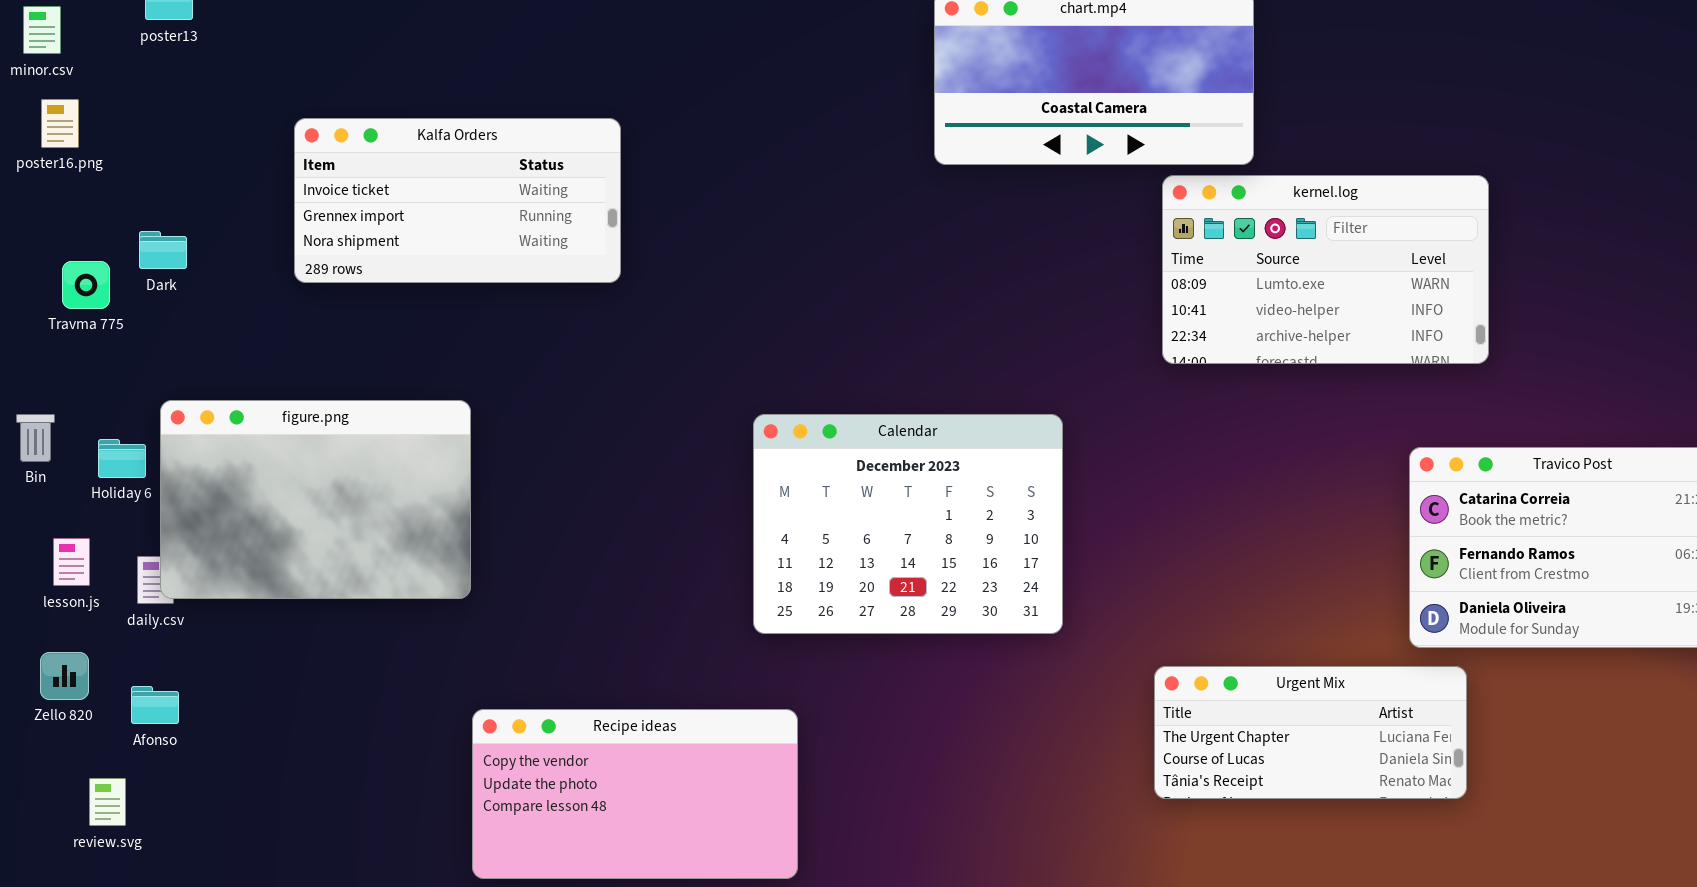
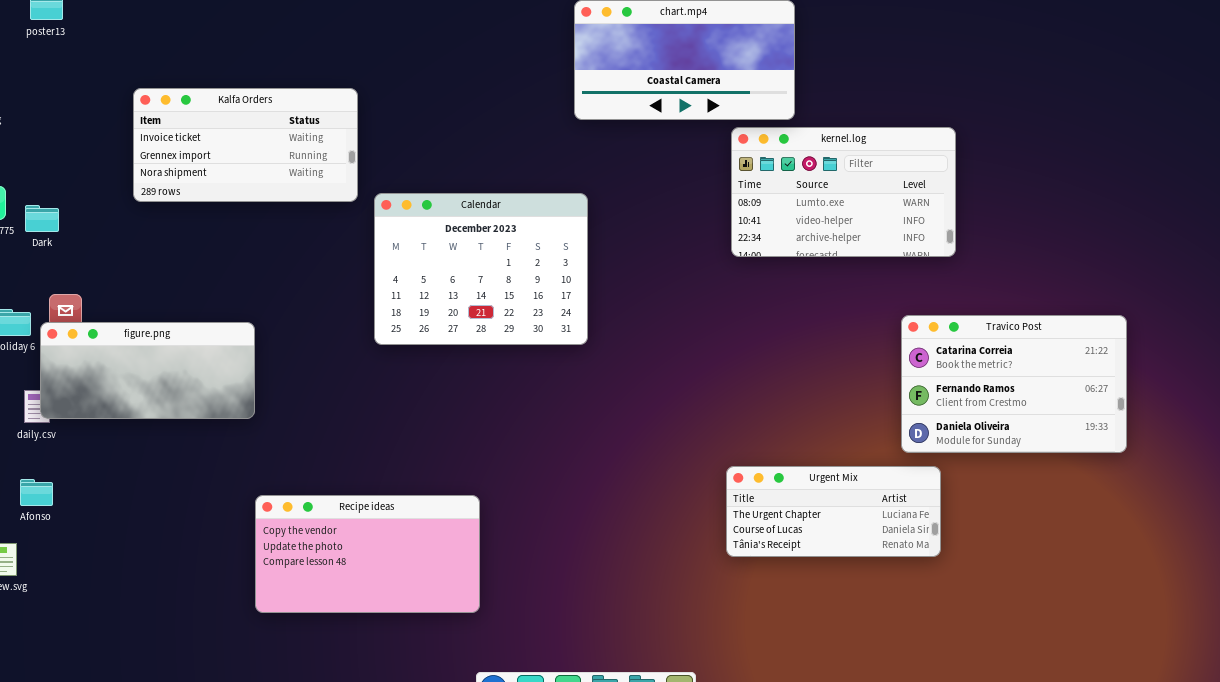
Dark: [139,231,187,269] -> [25,205,59,232], moved
figure.png: [160,400,471,599] -> [40,322,255,419], resized
Calendar: [753,414,1063,634] -> [374,193,588,345], moved

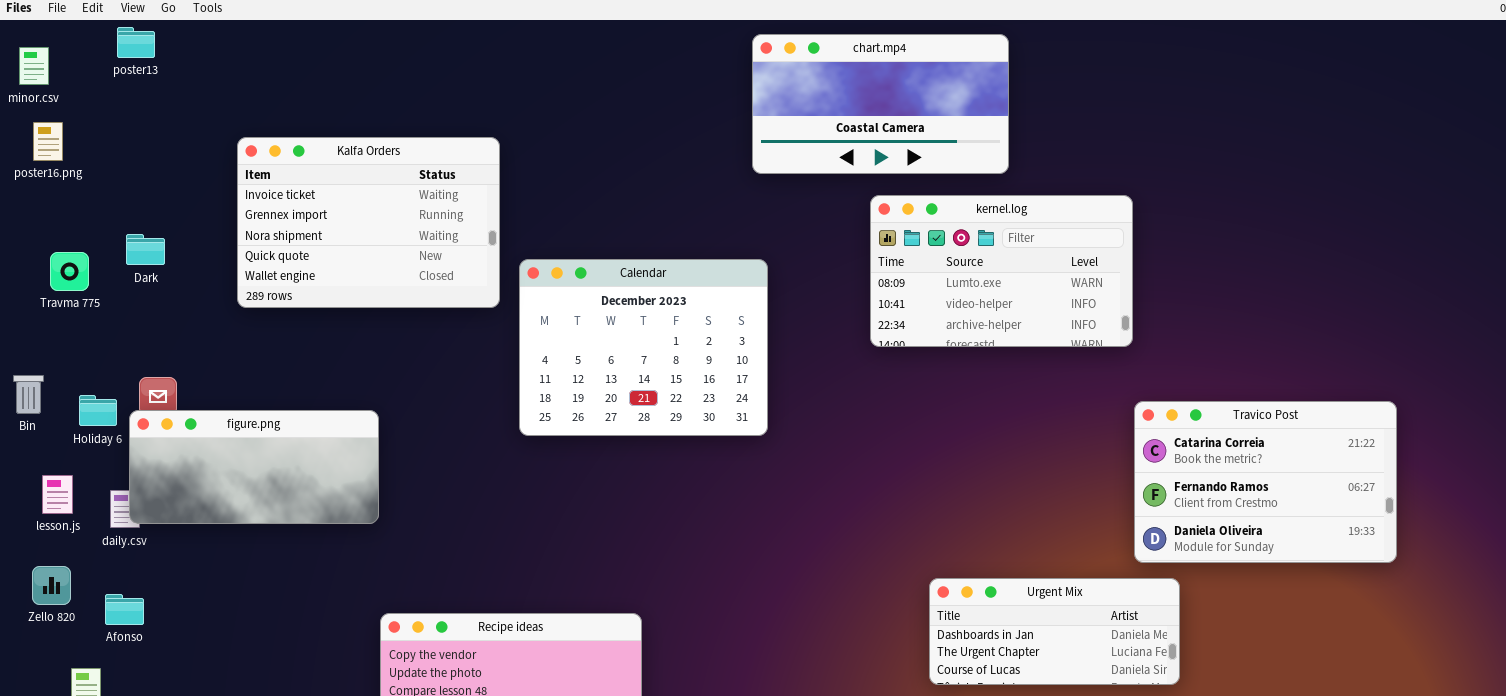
Kalfa Orders: [133,88,358,202] -> [237,137,500,308], resized
kernel.log: [731,127,956,257] -> [870,195,1133,347], moved
Dark: [25,205,59,232] -> [126,234,165,265], moved
Urgent Mix: [726,466,941,557] -> [929,578,1180,685], scrolled up 1 row

